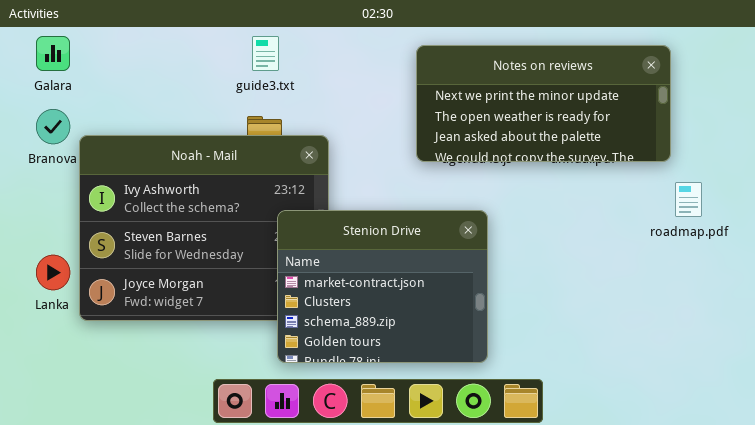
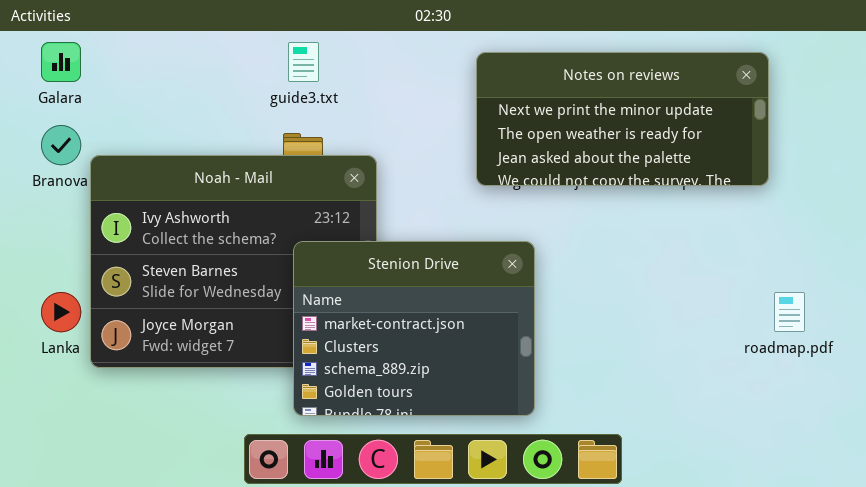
roadmap.pdf: [675,182,702,217] -> [774,292,805,332], moved
Stenion Drive: [277,210,488,363] -> [293,241,535,416], moved

